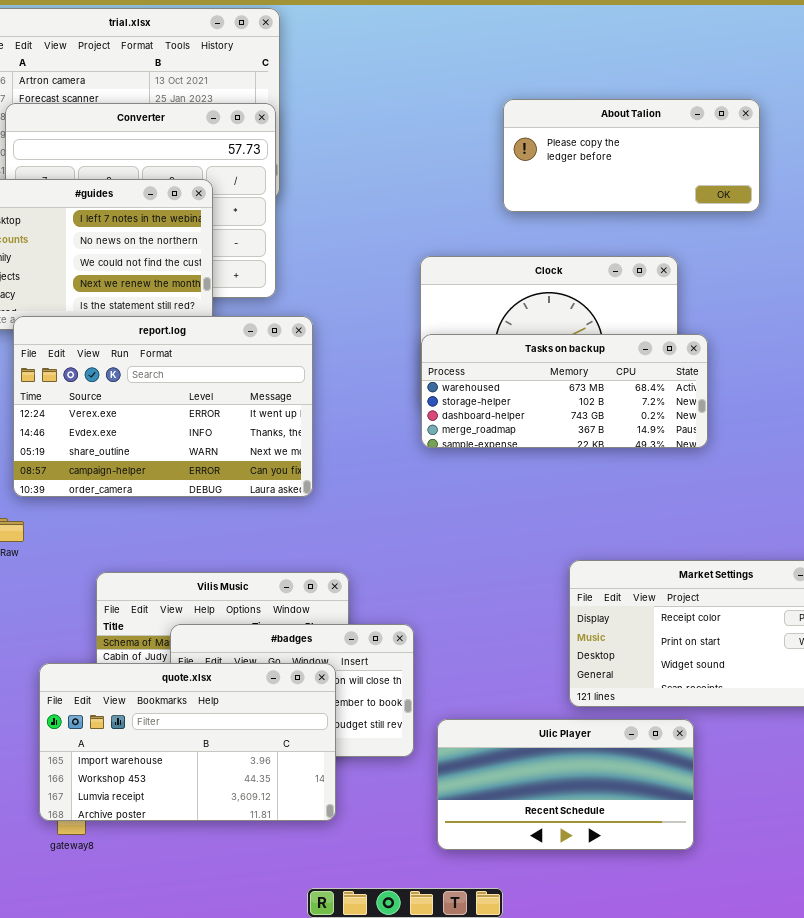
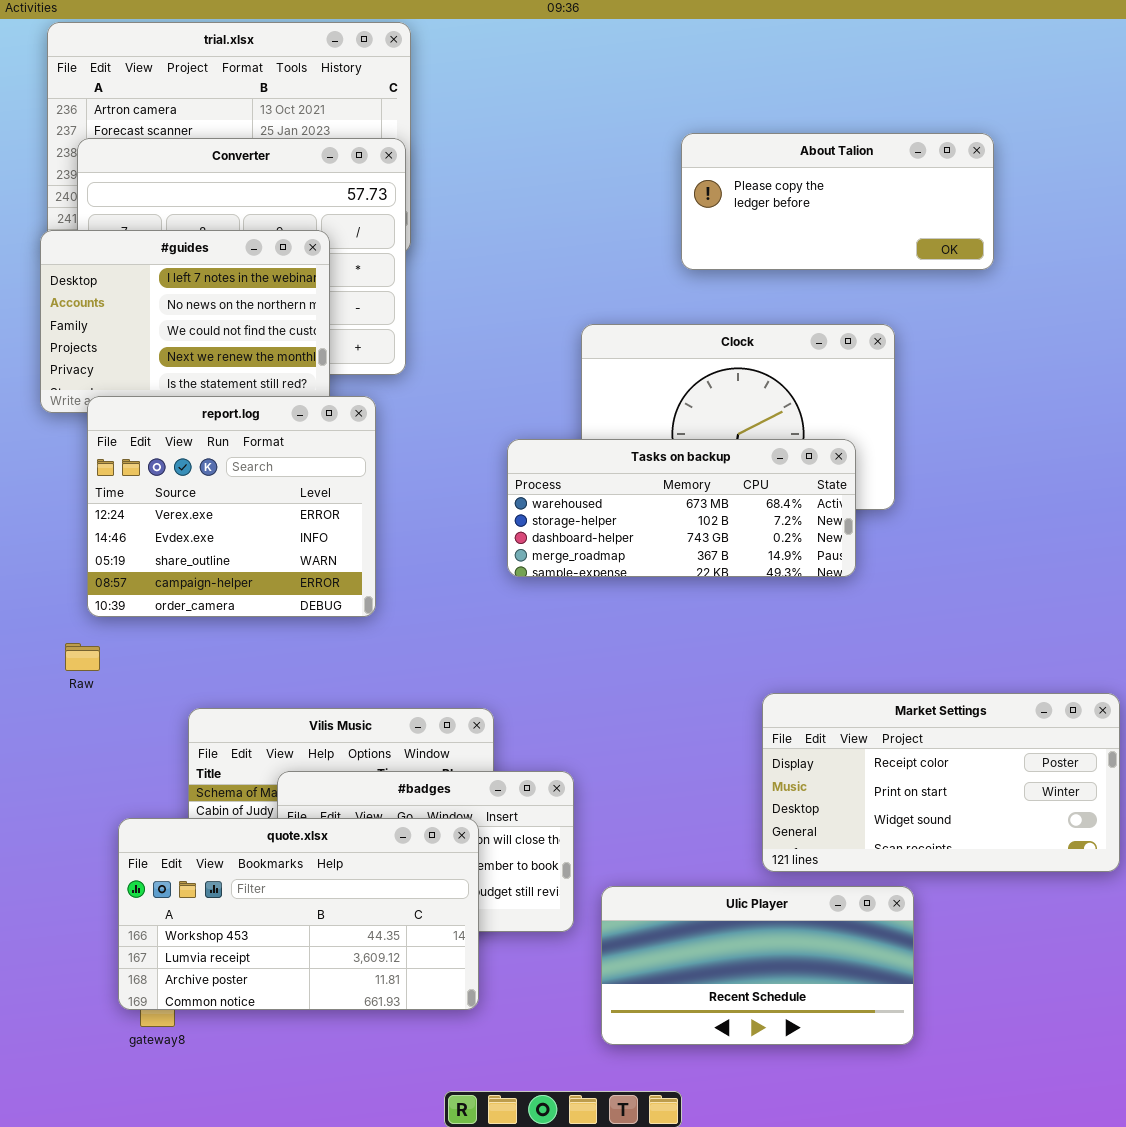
report.log: [13,316,313,497] -> [87,396,376,617], resized
Tasks on backup: [421,334,708,448] -> [507,439,856,577], moved
quote.xlsx: [39,663,336,821] -> [118,818,479,1010], scrolled down 1 row

